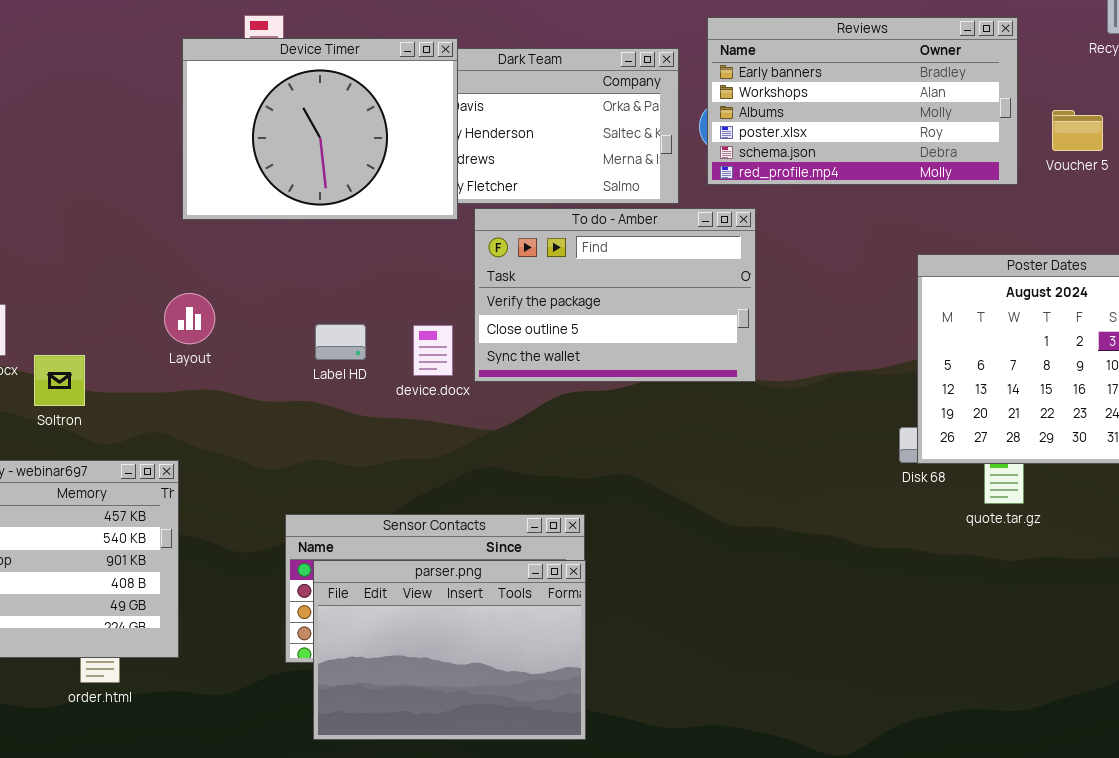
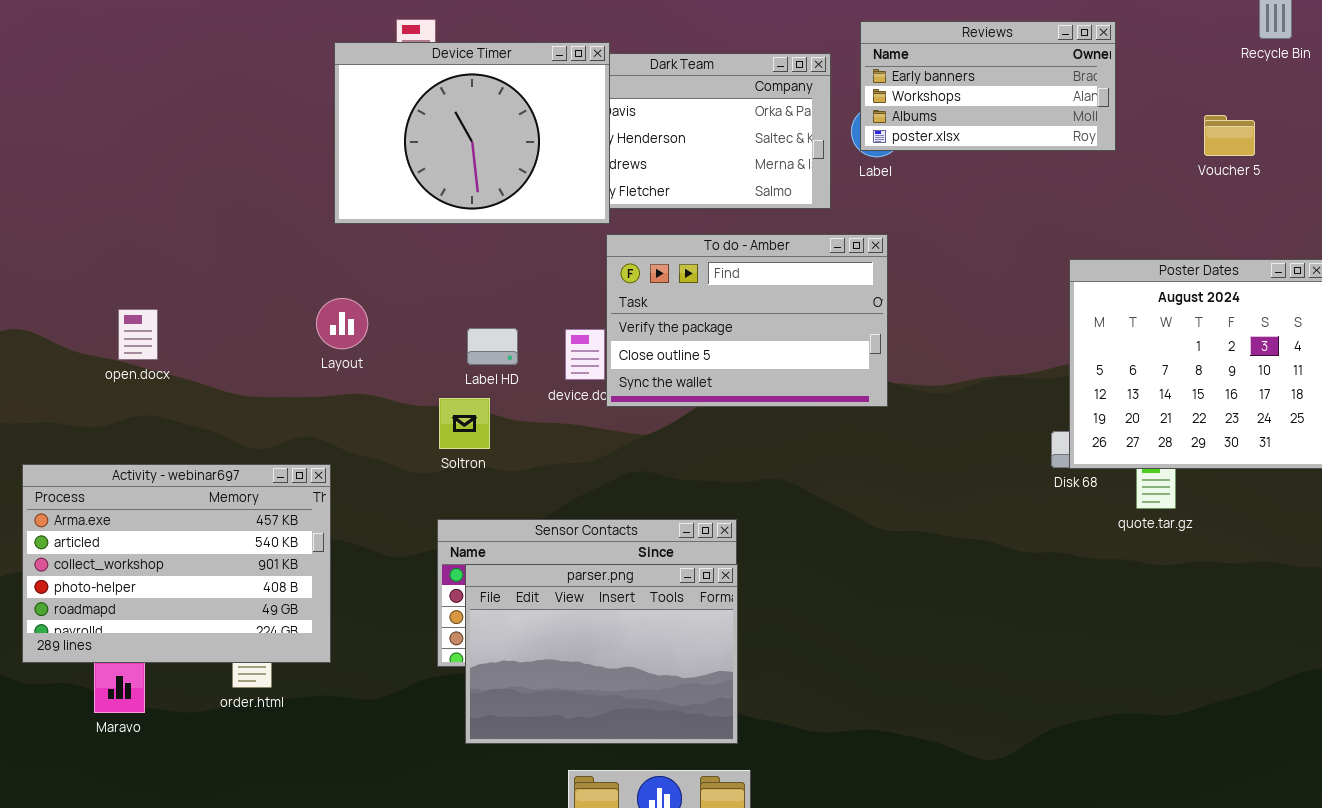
Reviews: [707,17,1018,185] -> [860,21,1116,151], resized
To do - Amber: [474,208,756,382] -> [606,234,888,407], moved
Soltron: [34,355,85,406] -> [439,398,490,449], moved

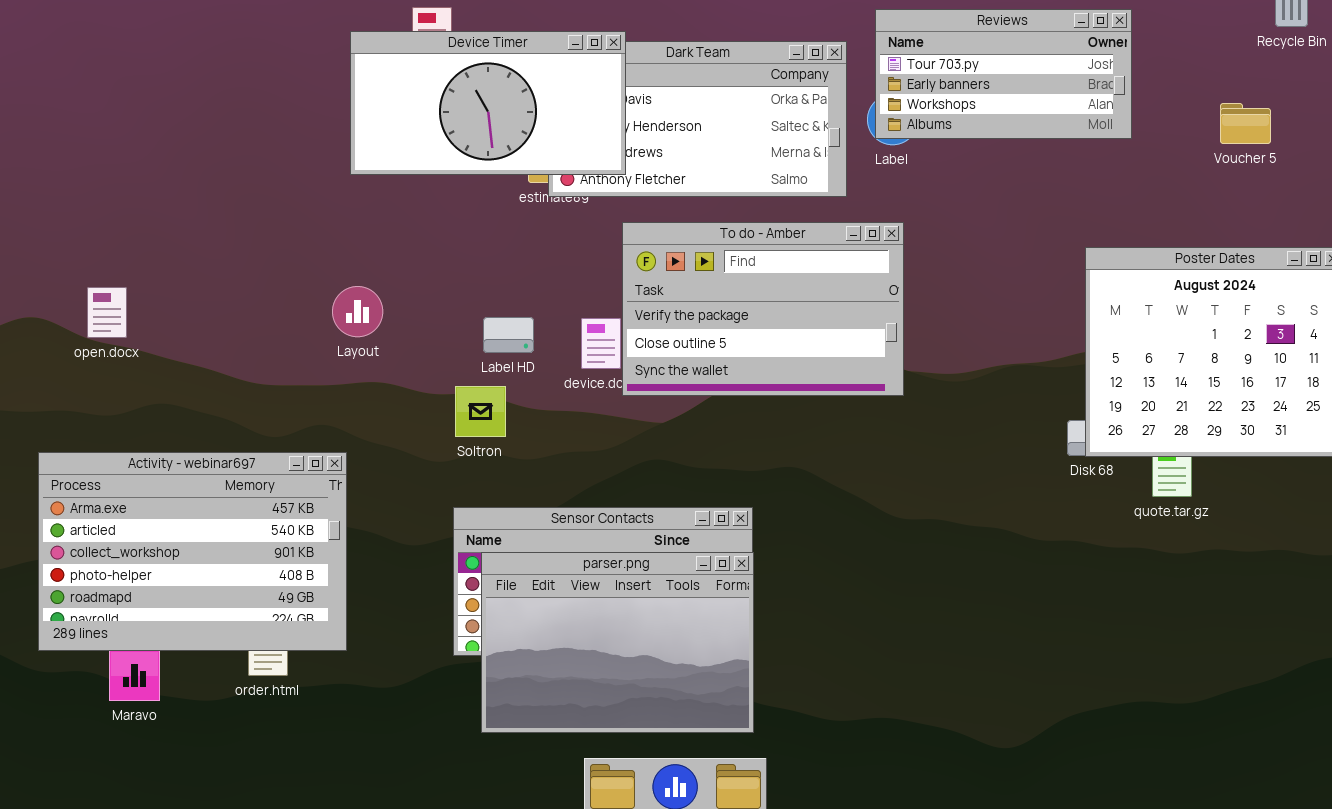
Reviews: [860,21,1116,151] -> [875,9,1132,139], scrolled up 1 row
Device Timer: [334,42,610,224] -> [350,31,626,175], resized
open.docx: [118,309,158,360] -> [87,287,127,338], moved

